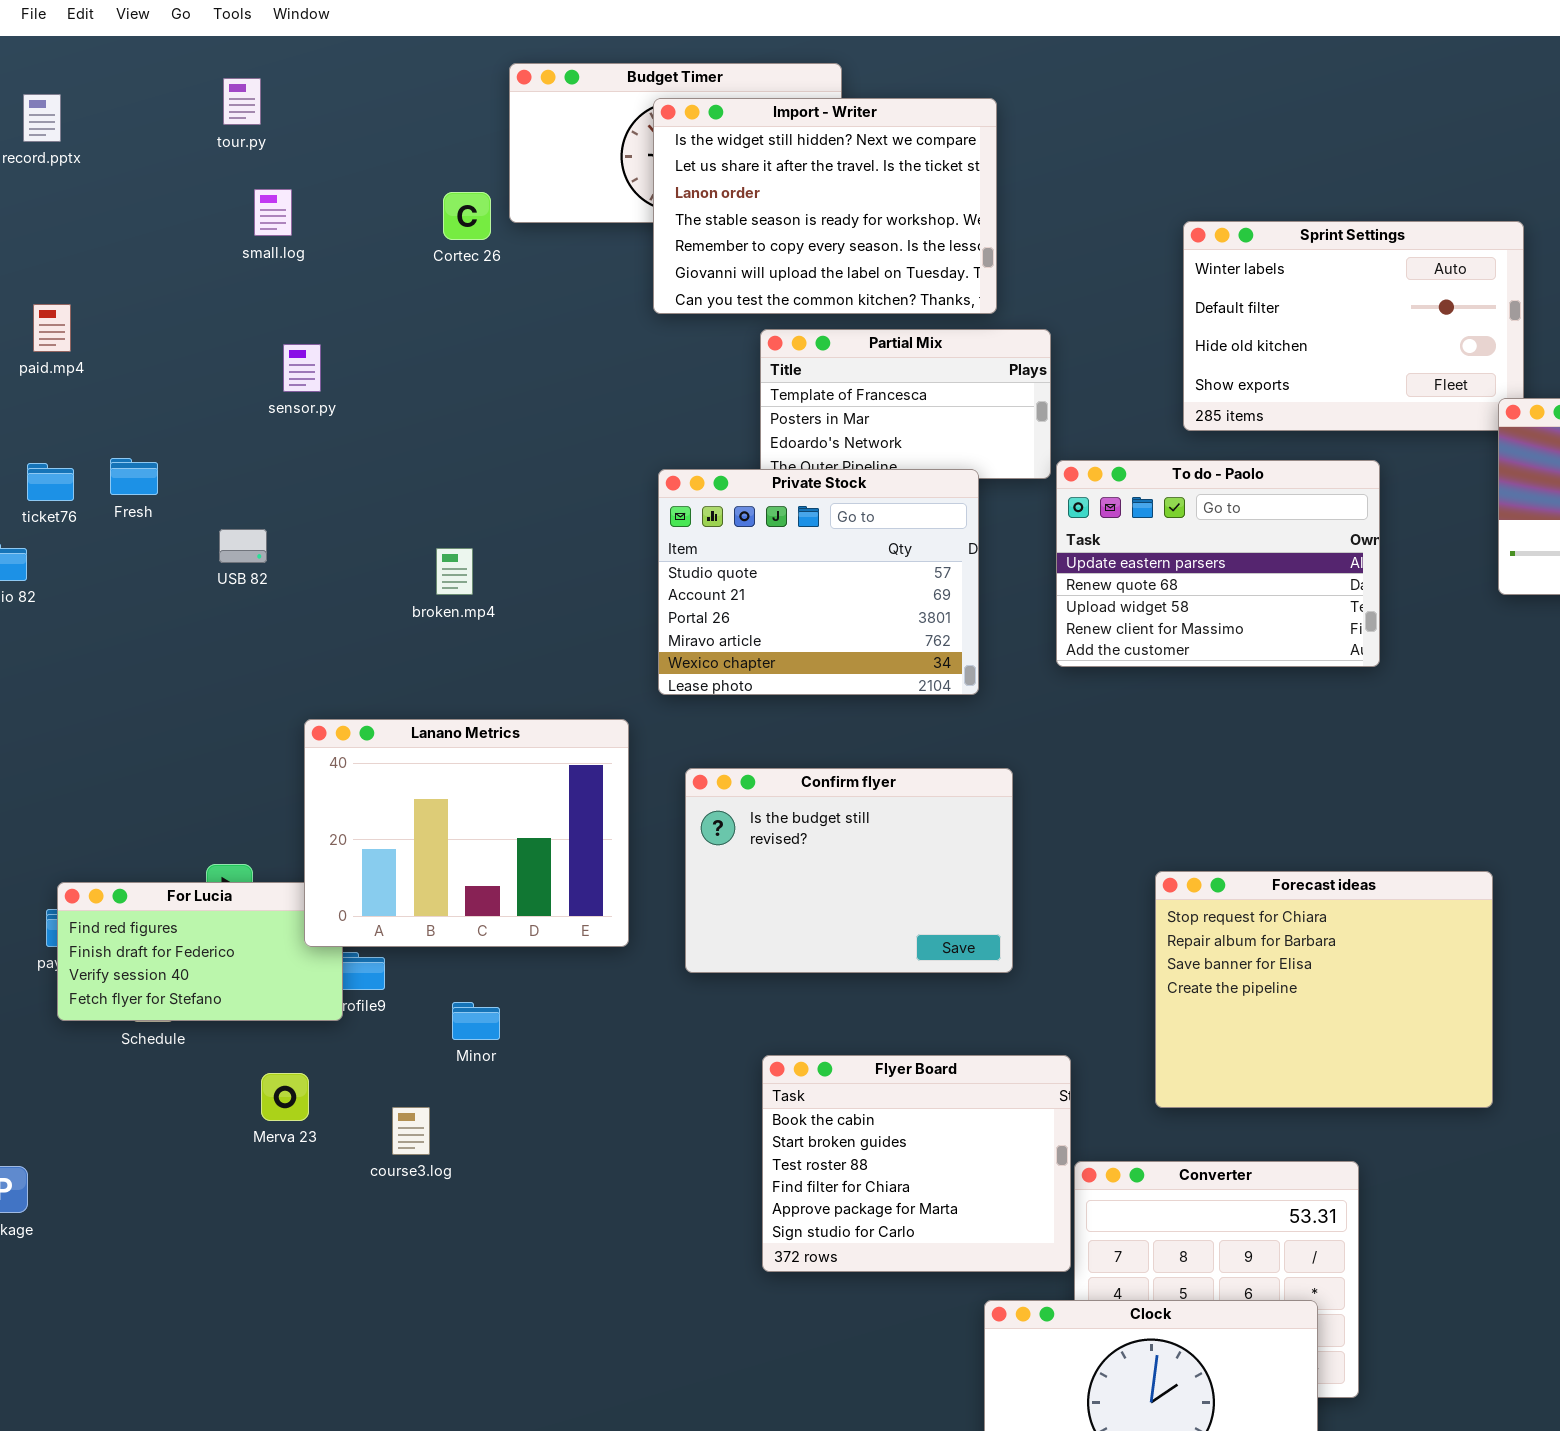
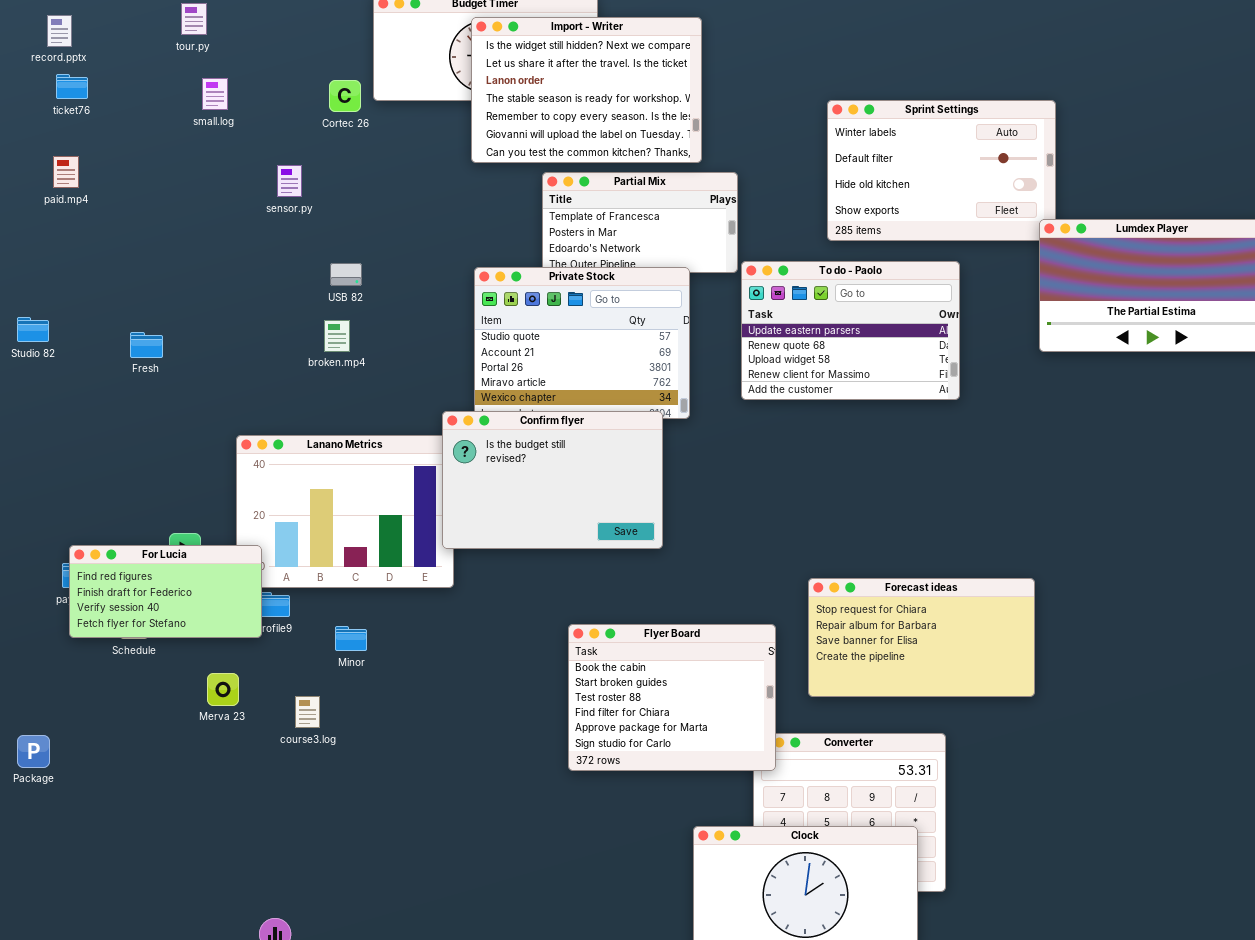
sensor.py: [283,344,321,392] -> [277,165,302,197], moved
Fresh: [110,458,158,495] -> [130,332,163,358], moved
ticket76: [27,463,74,501] -> [56,74,88,99], moved
USB 82: [219,529,267,563] -> [330,263,362,286], moved
Confirm flyer: [685,768,1013,973] -> [442,411,663,549], moved
Forecast ideas: [1155,871,1493,1108] -> [808,578,1035,697], resized
For Lucia: [57,882,343,1021] -> [69,545,262,638], raised
Flyer Board: [762,1055,1071,1272] -> [568,624,776,771], moved

